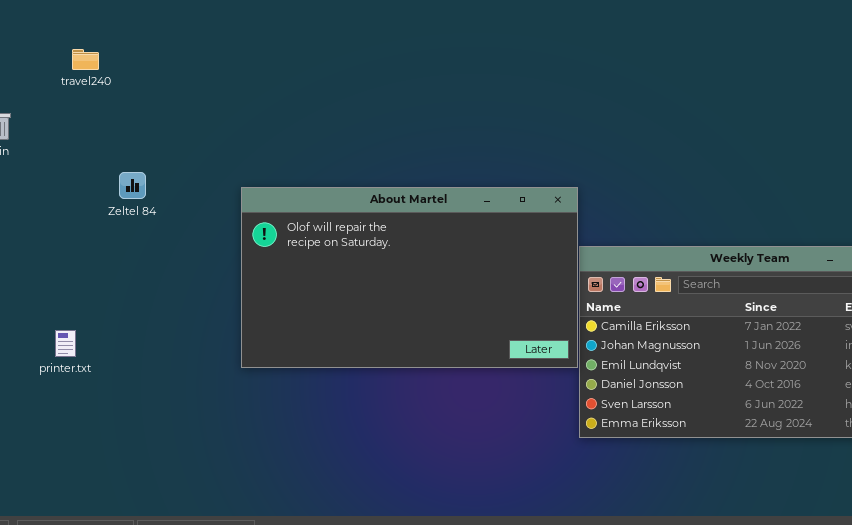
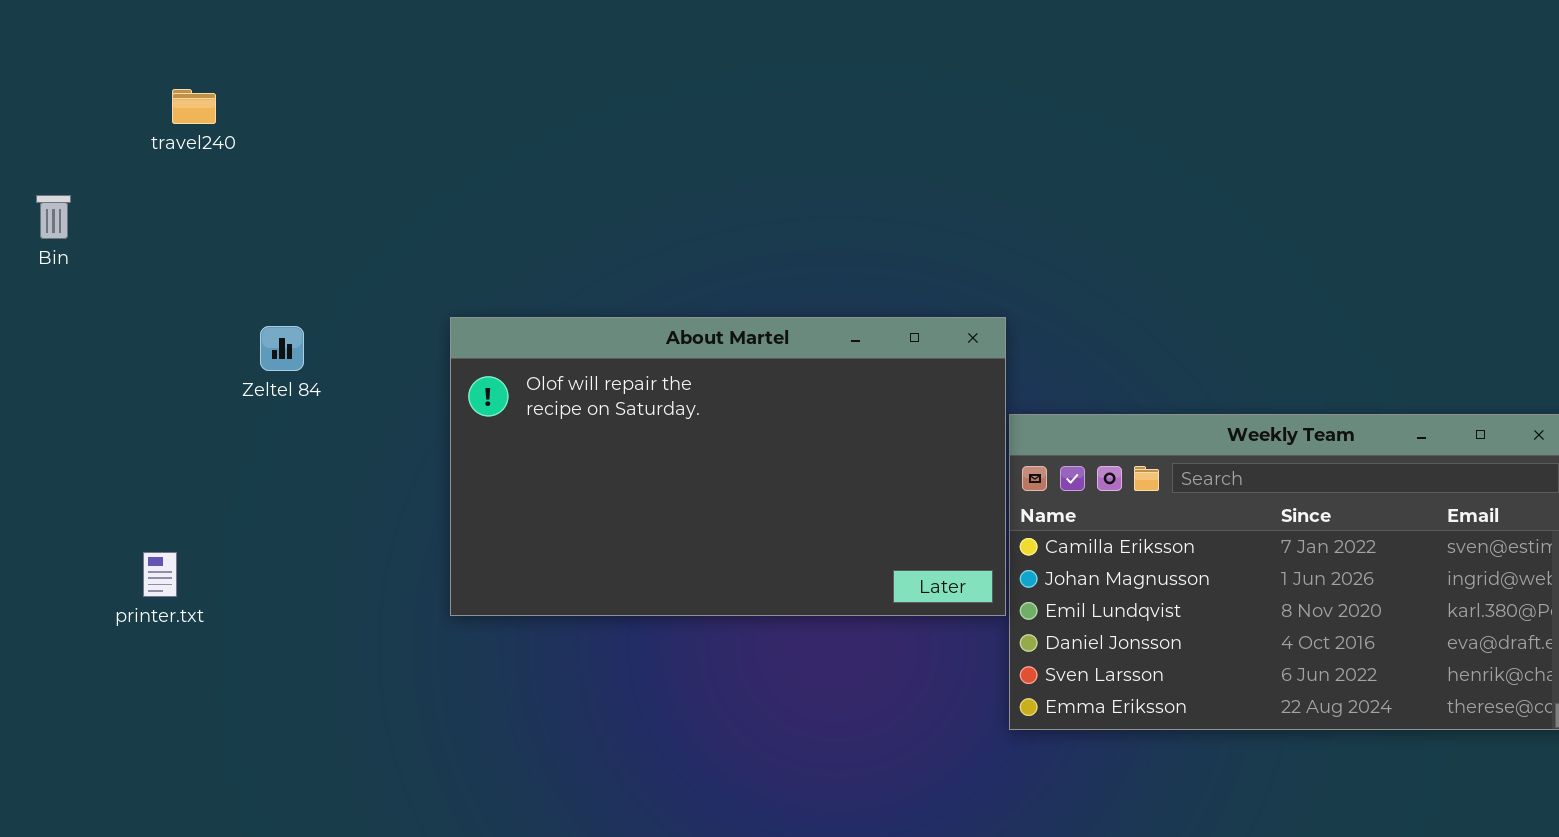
Zeltel 84: [119,172,146,199] -> [260,326,304,371], moved

